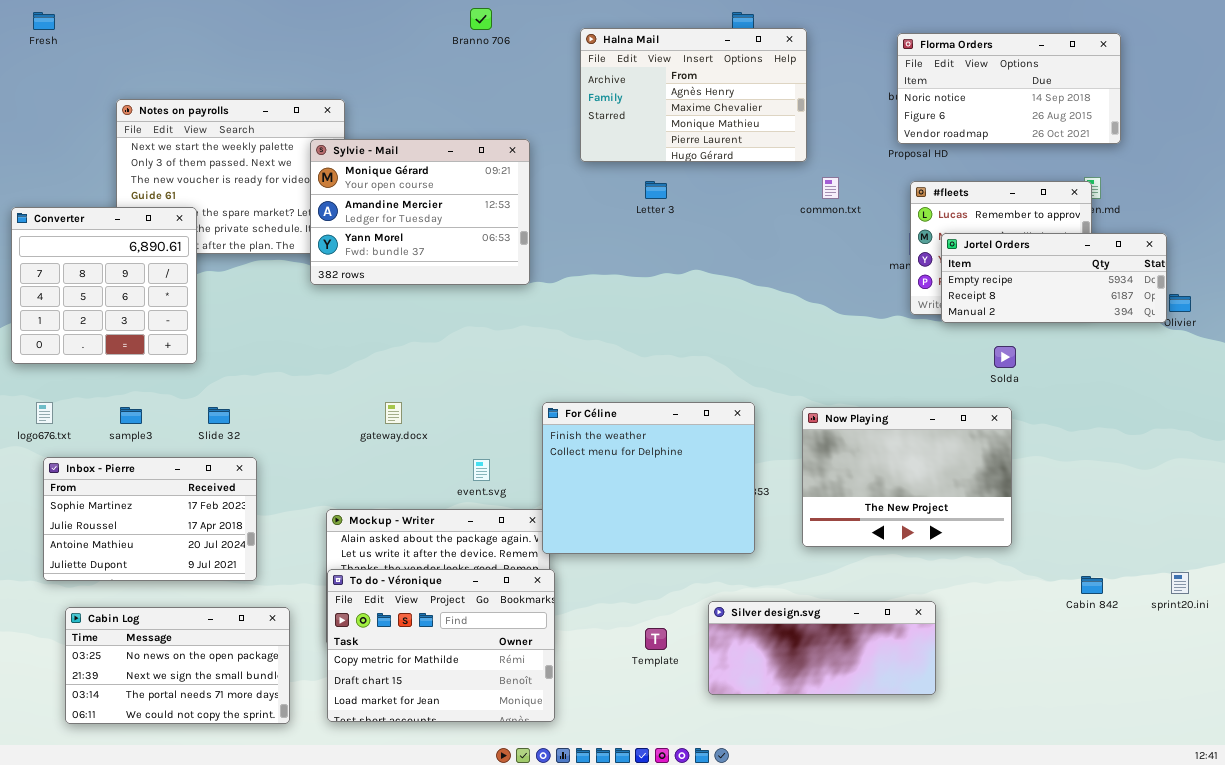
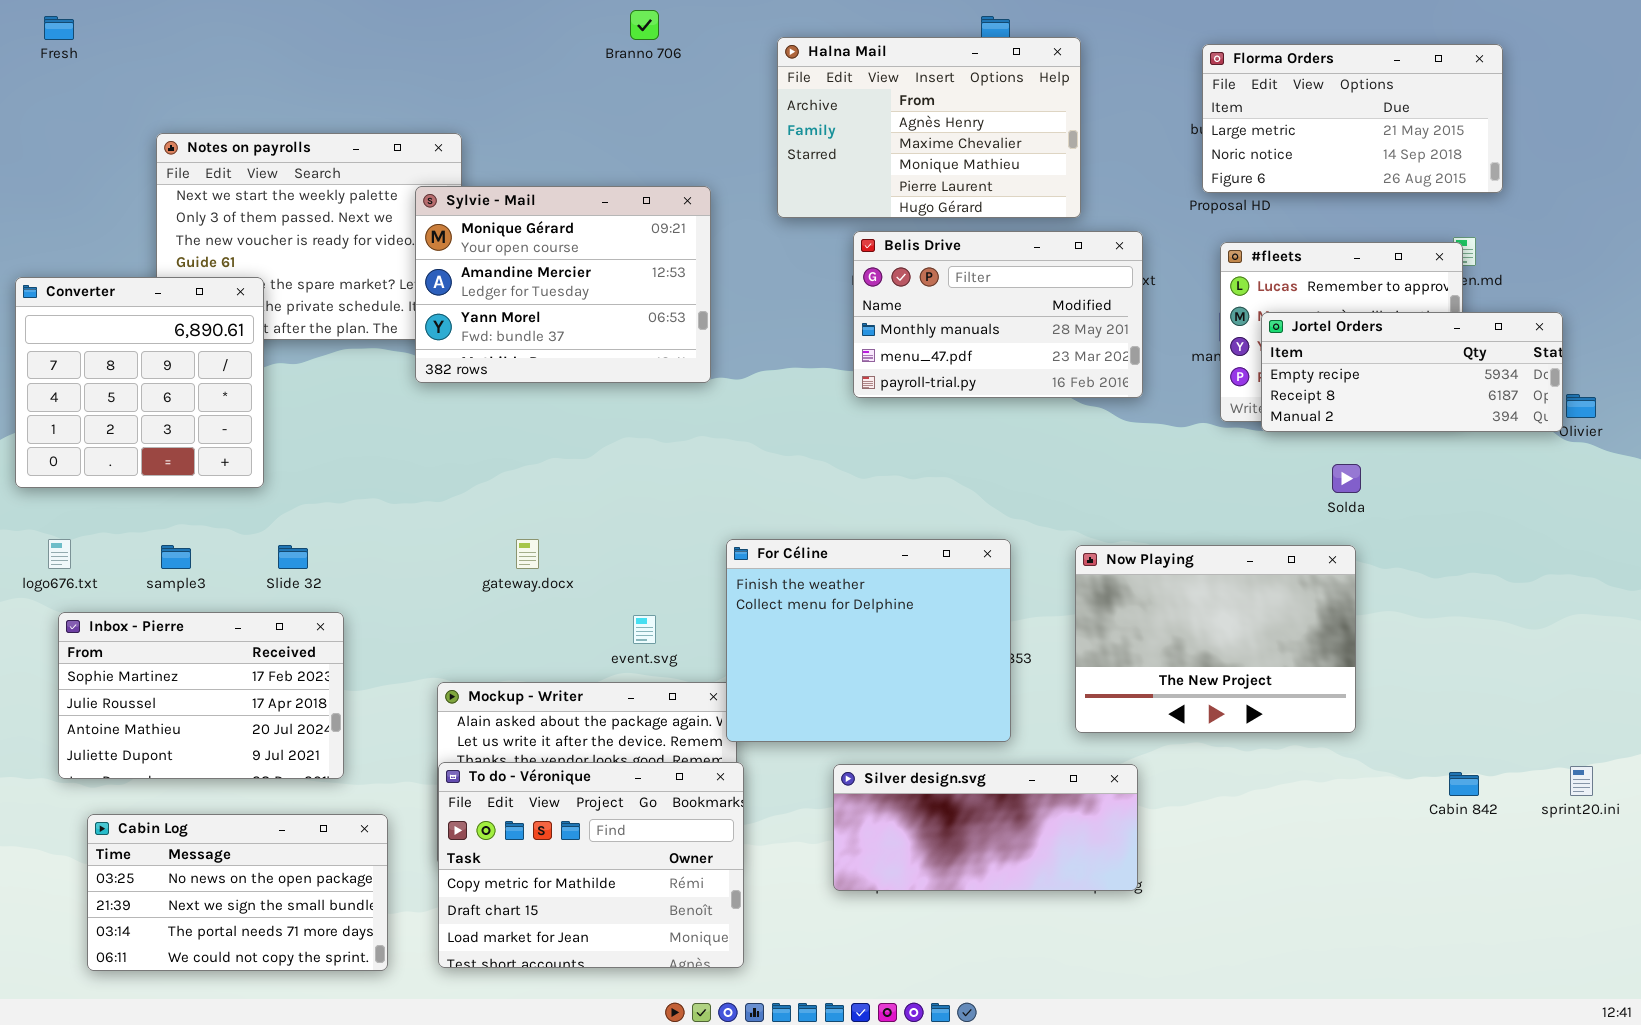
Florma Orders: [897,33,1121,144] -> [1202,44,1503,193], scrolled up 1 row
Belis Drive: none -> [853,231,1143,398], opened
Silver design.svg: [708,601,936,695] -> [833,764,1138,891], moved

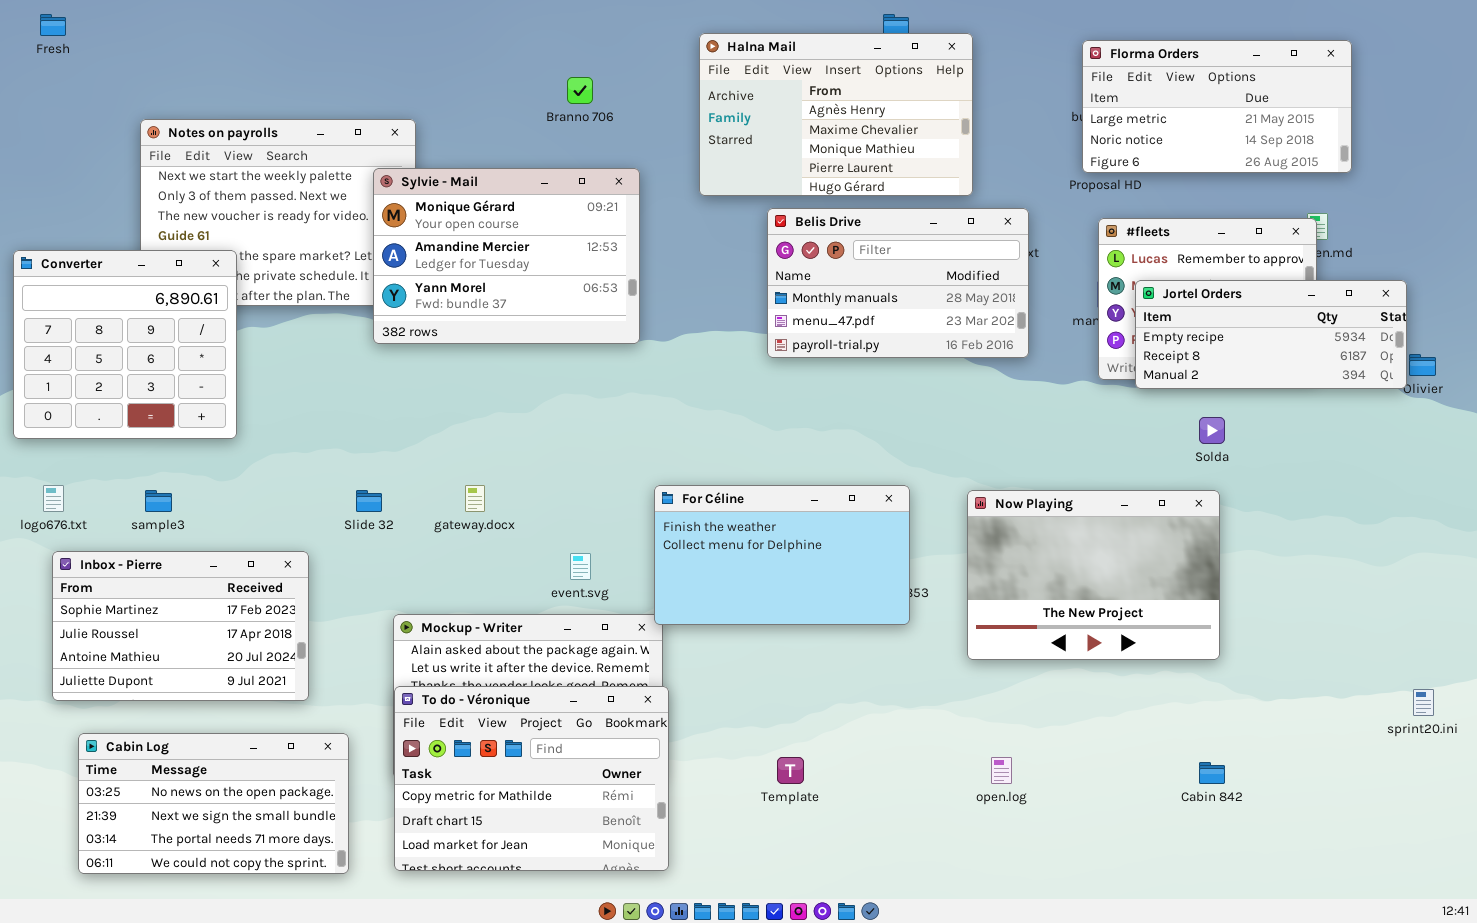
Branno 706: [630,10,659,40] -> [567,77,593,104], moved
For Céline: [726,539,1011,742] -> [654,485,910,625], resized
Slide 32: [278,545,308,569] -> [356,490,382,512], moved
Silver design.svg: [833,764,1138,891] -> none, closed
Cabin 842: [1449,772,1479,796] -> [1199,762,1225,784], moved

